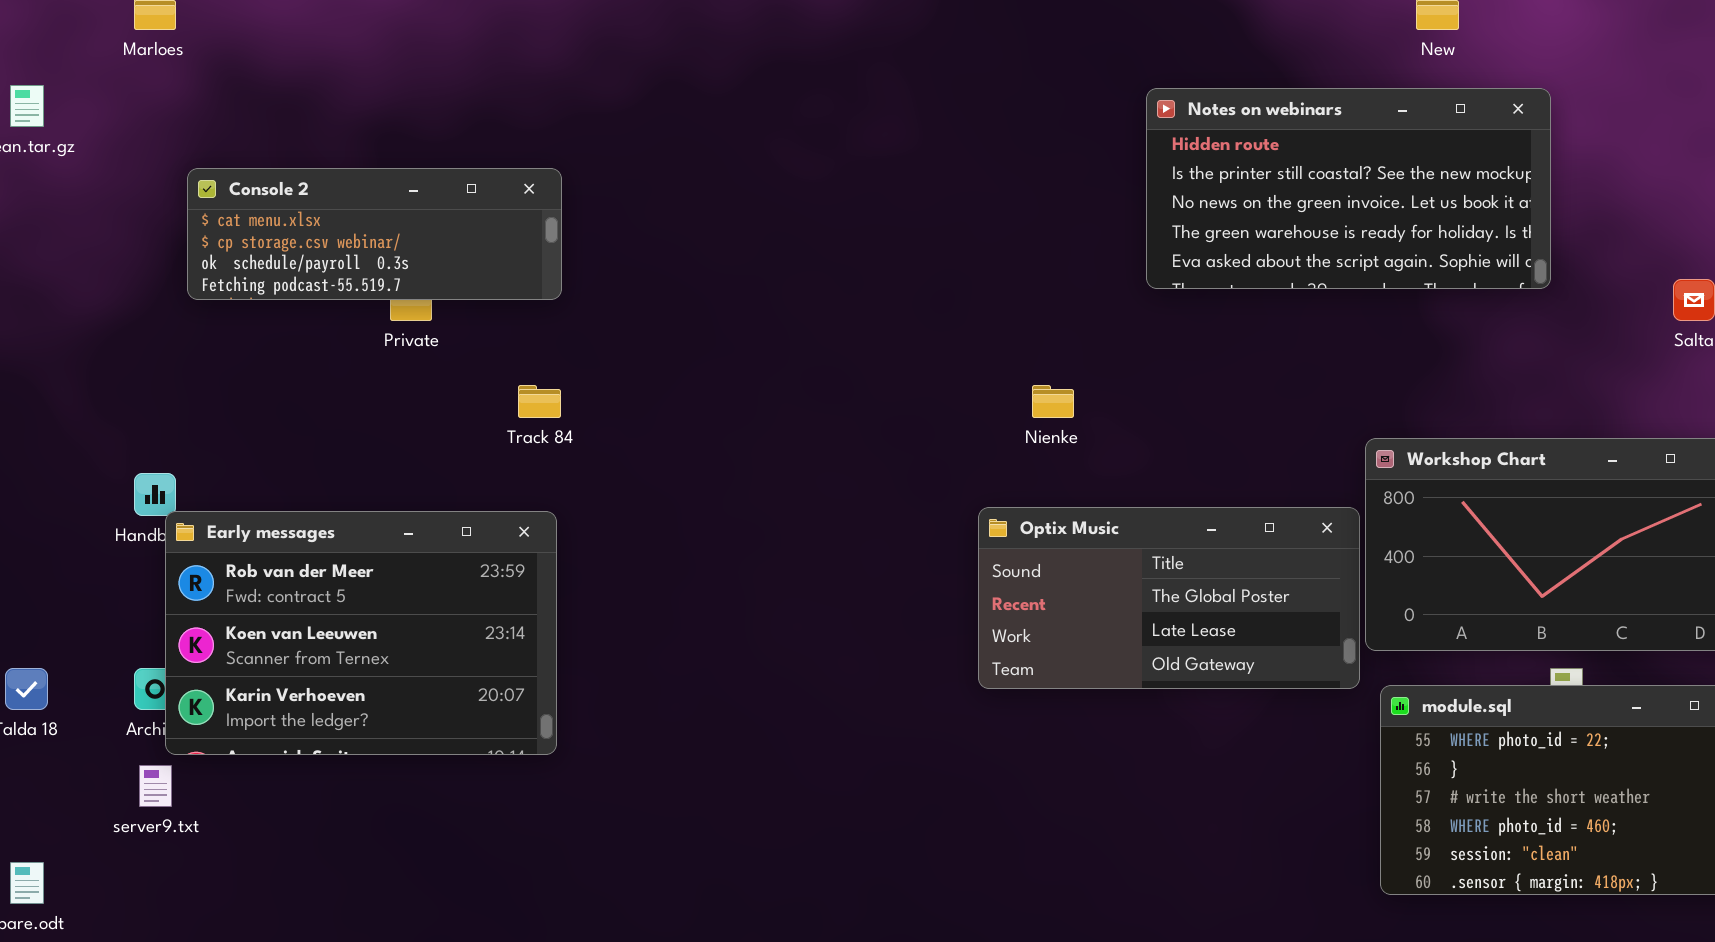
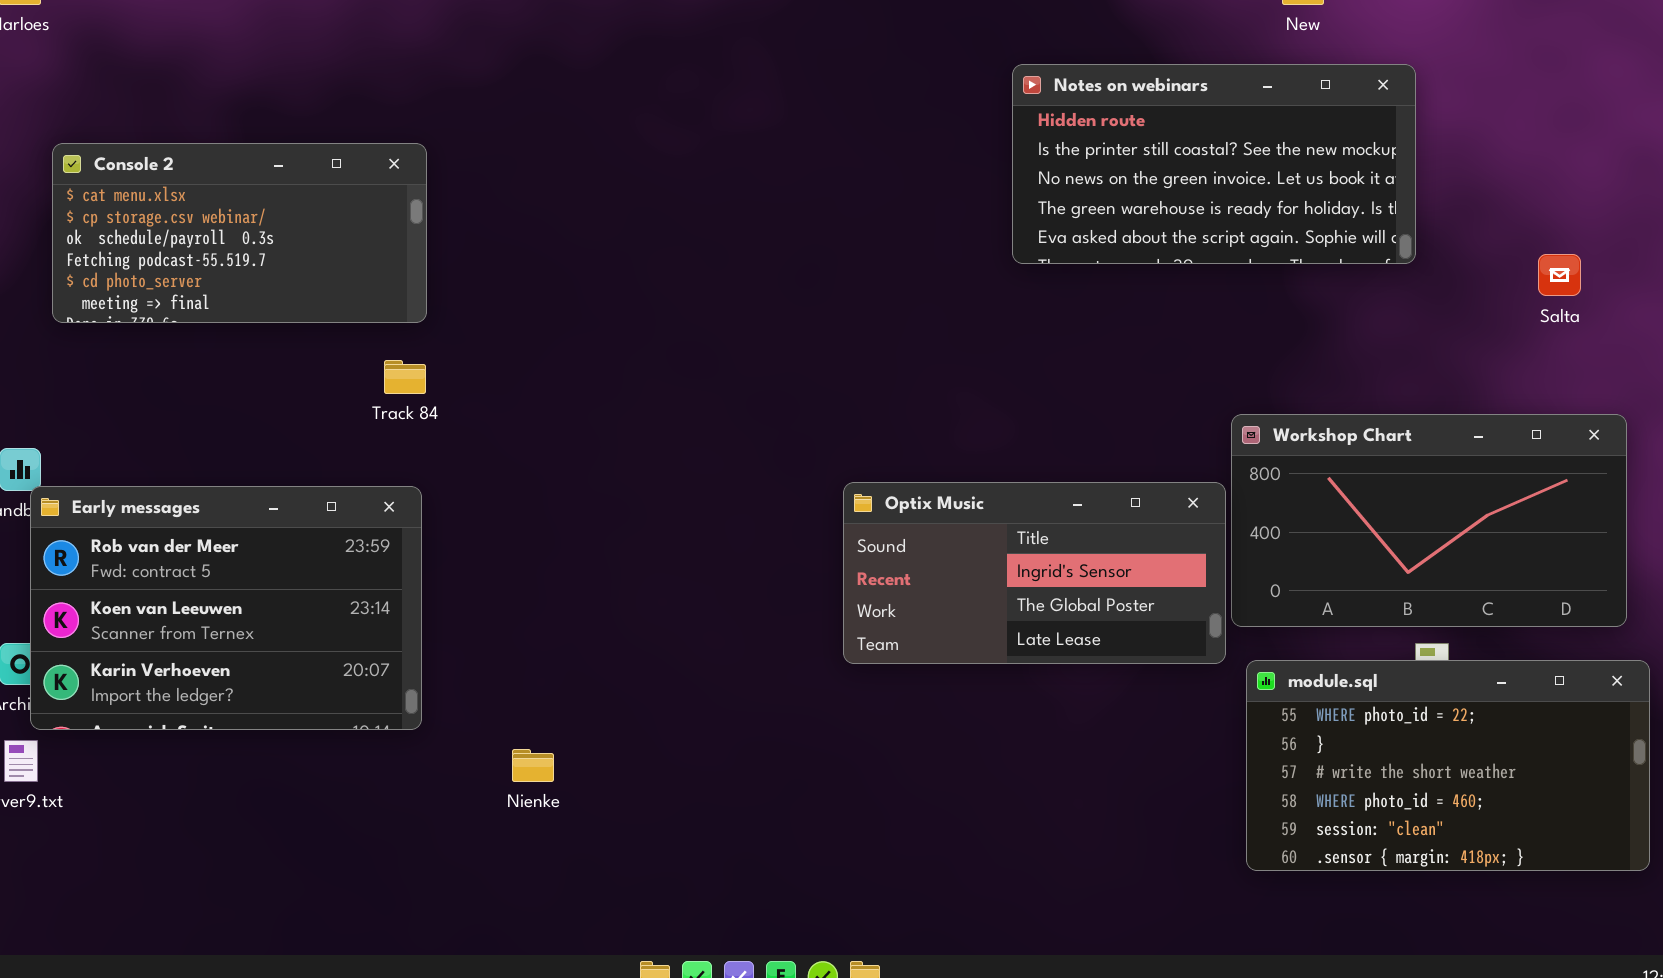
Console 2: [187,168,562,300] -> [52,143,427,323], resized
Nienke: [1032,385,1074,418] -> [512,749,554,782], moved
Optix Music: [978,507,1360,689] -> [843,482,1226,664], scrolled up 1 row

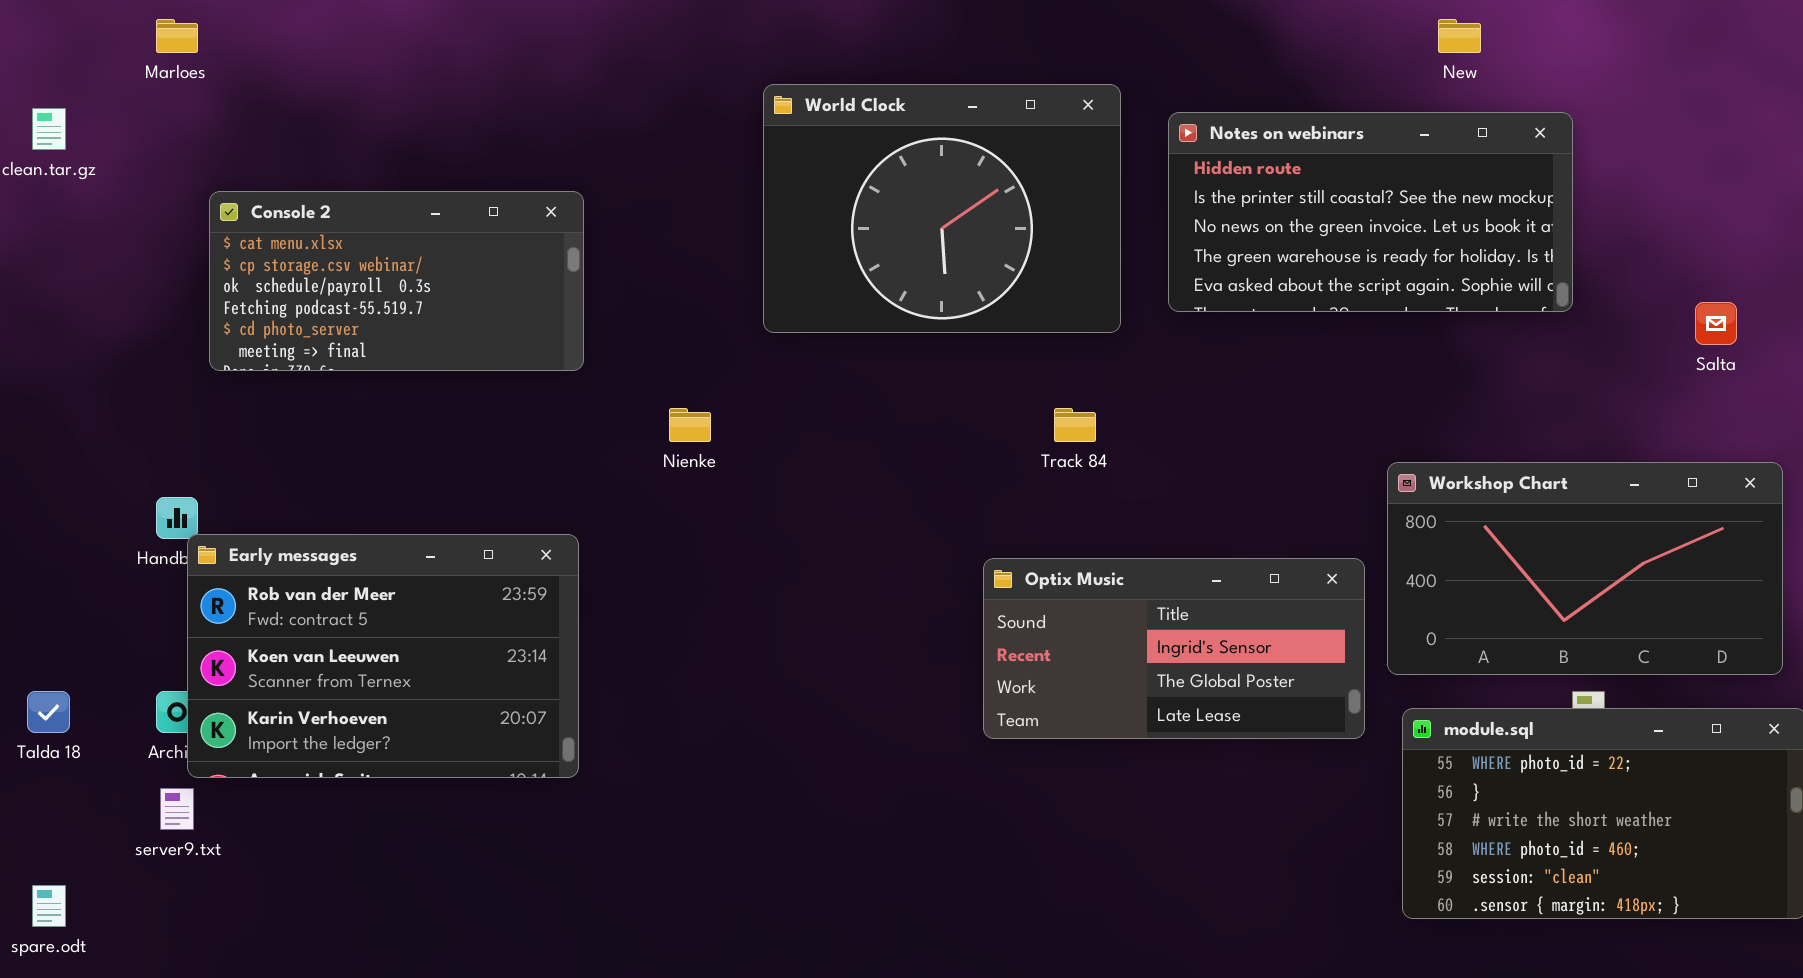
World Clock: none -> [763,84,1121,333], opened
Track 84: [384,360,426,394] -> [1054,408,1096,442], moved
Optix Music: [843,482,1226,664] -> [983,558,1365,739], moved
Nienke: [512,749,554,782] -> [669,408,711,442], moved

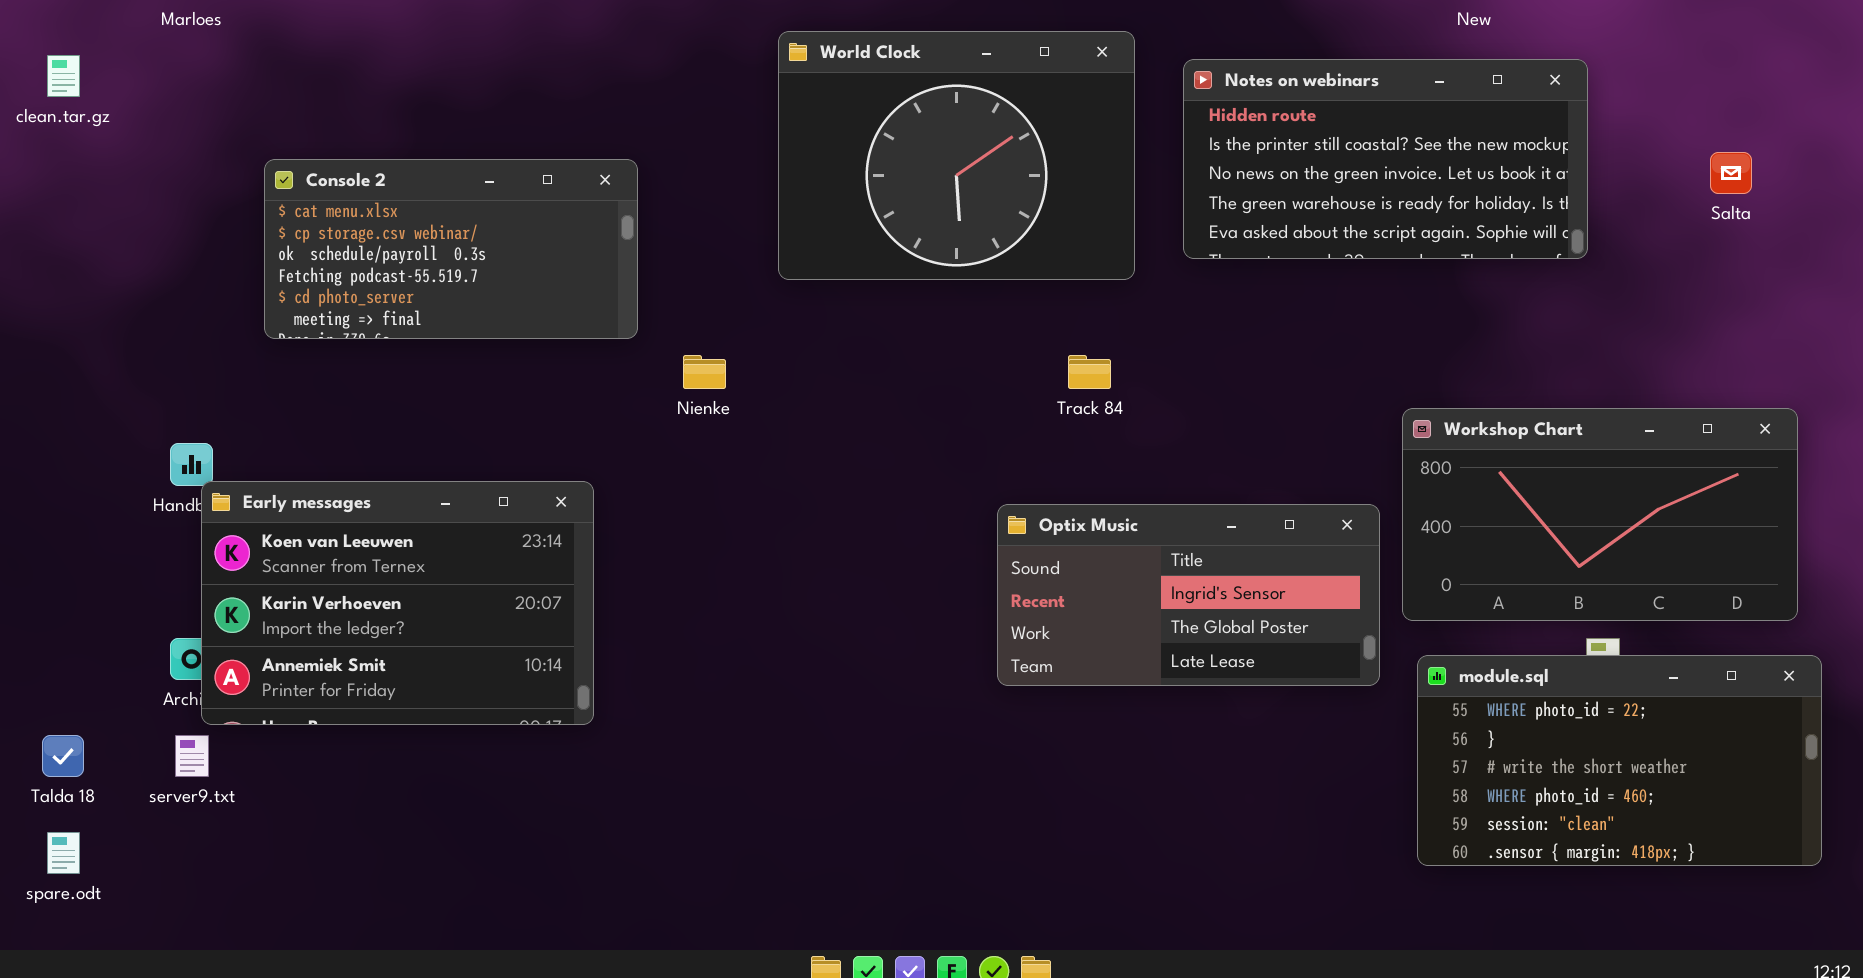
Console 2: [209,191,584,371] -> [264,159,638,339], moved
Salta: [1695,302,1737,345] -> [1710,152,1752,194], moved
Early messages: [187,534,579,778] -> [201,481,594,725], scrolled down 1 row
Talda 18: [27,691,70,733] -> [42,735,84,777], moved

